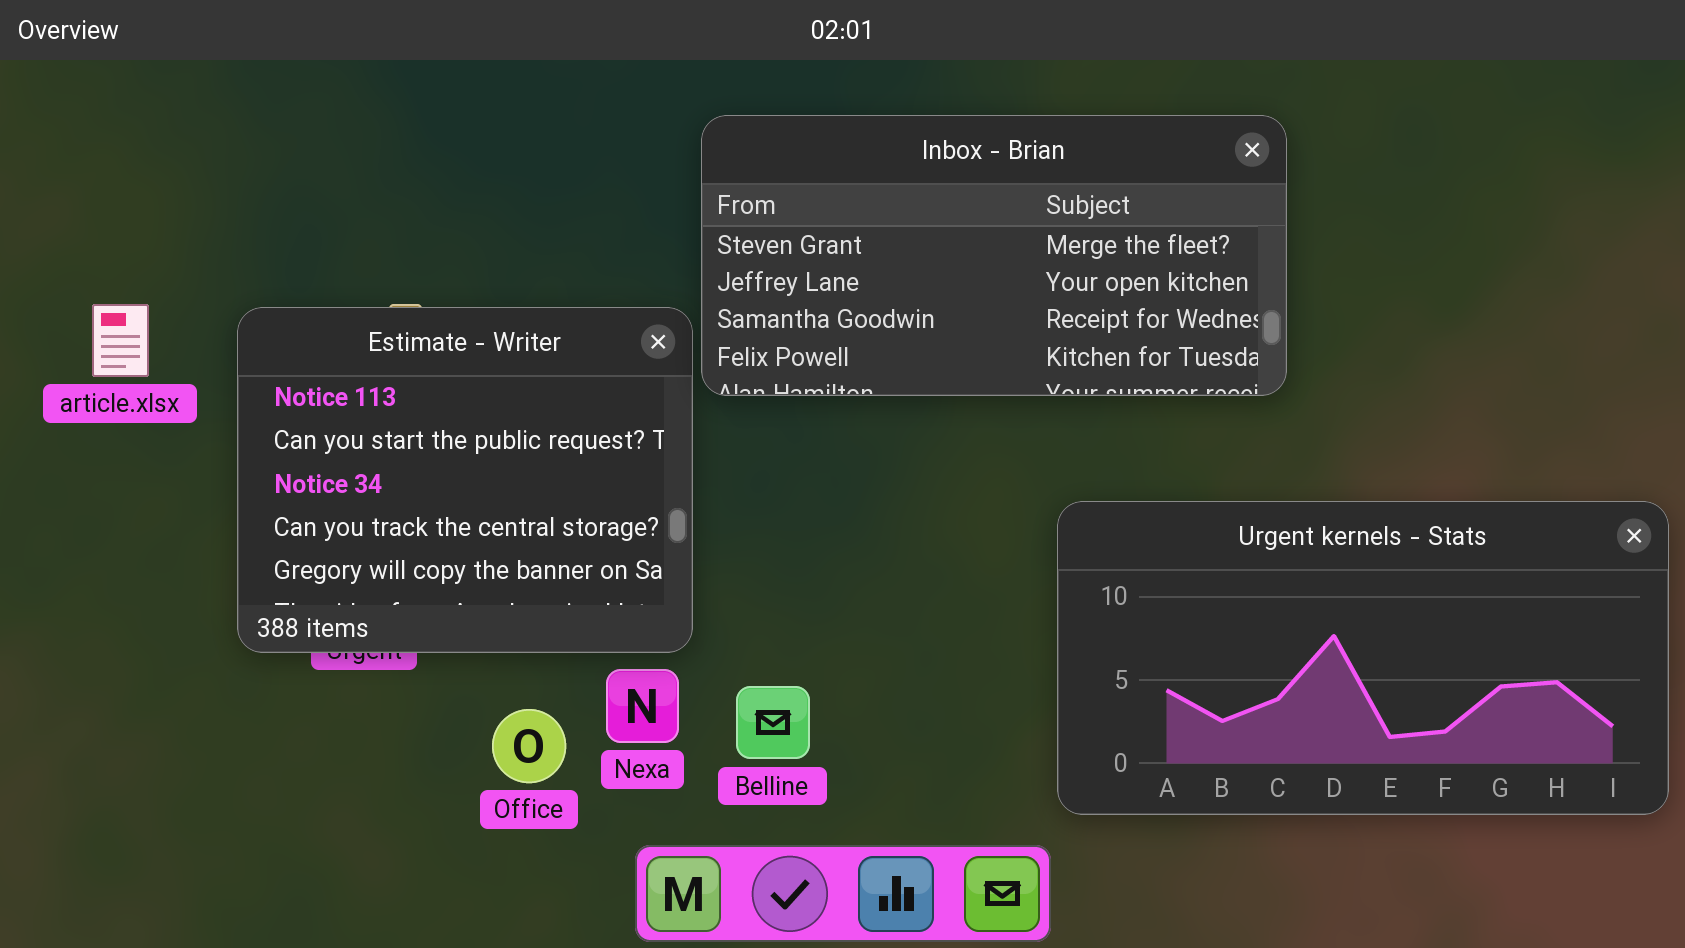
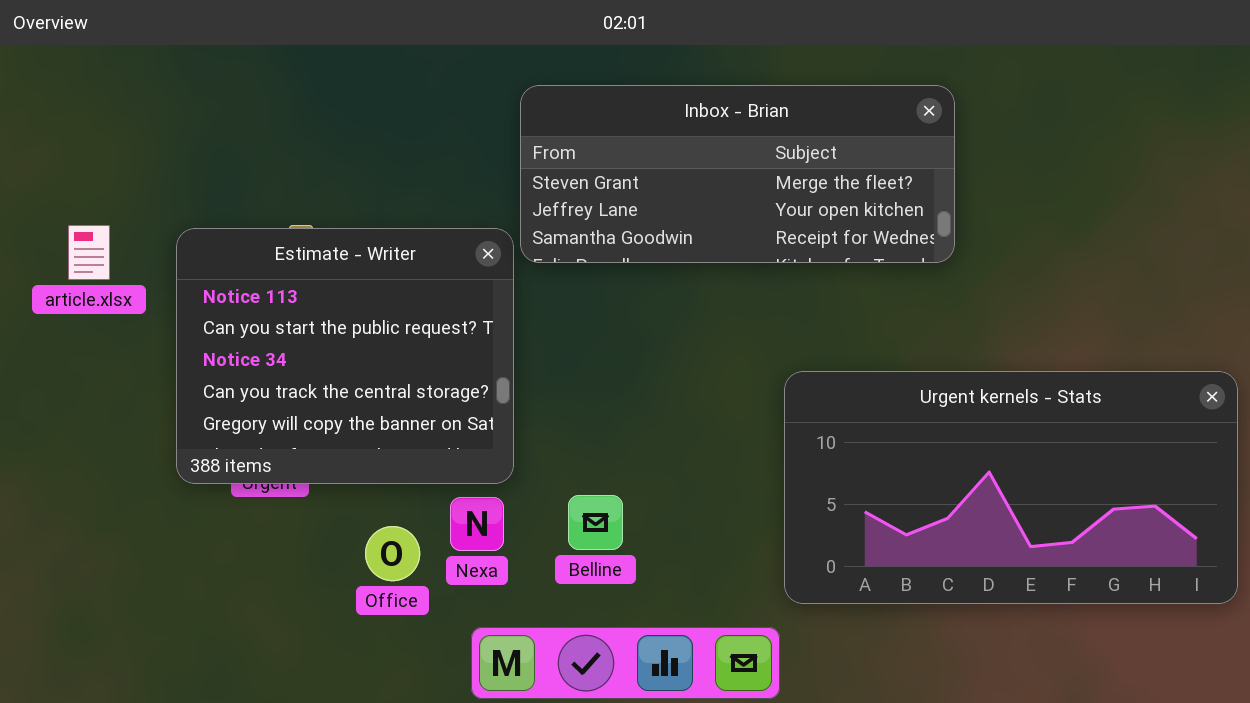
Inbox - Brian: [701,115,1287,396] -> [520,85,955,263], resized
Belline: [736,686,810,759] -> [568,495,623,550], moved

